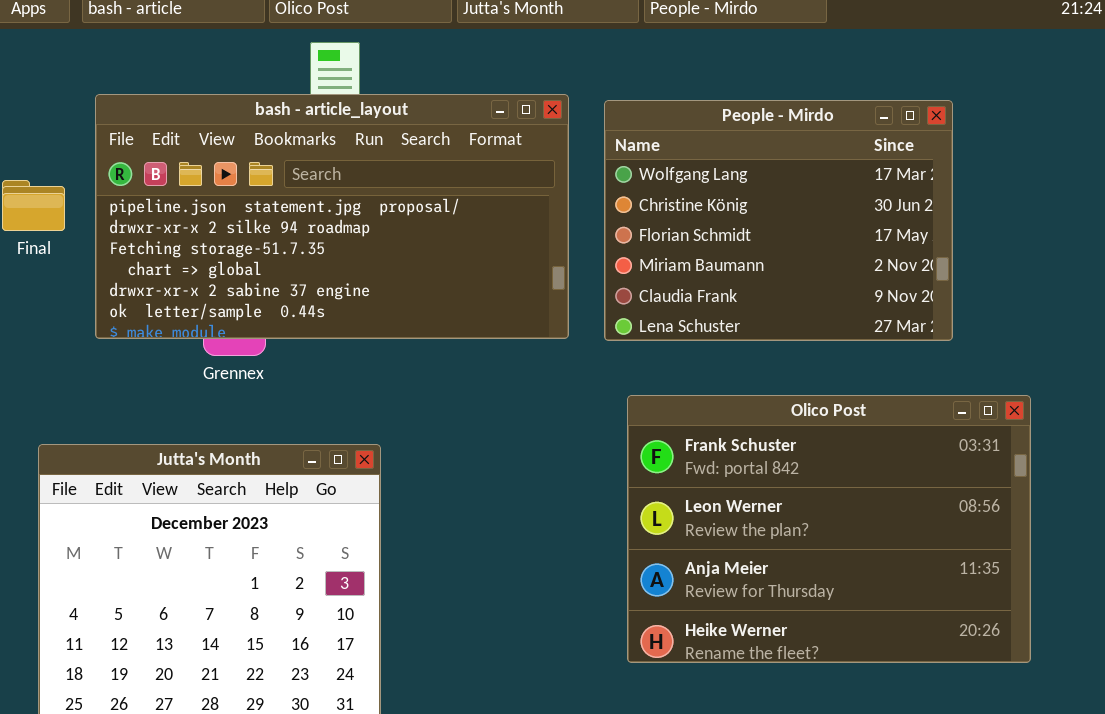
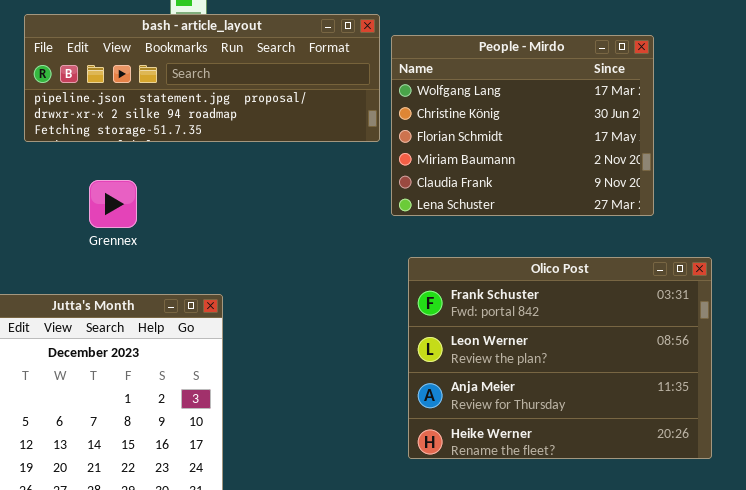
bash - article_layout: [95,94,569,339] -> [24,14,380,142], moved, resized

